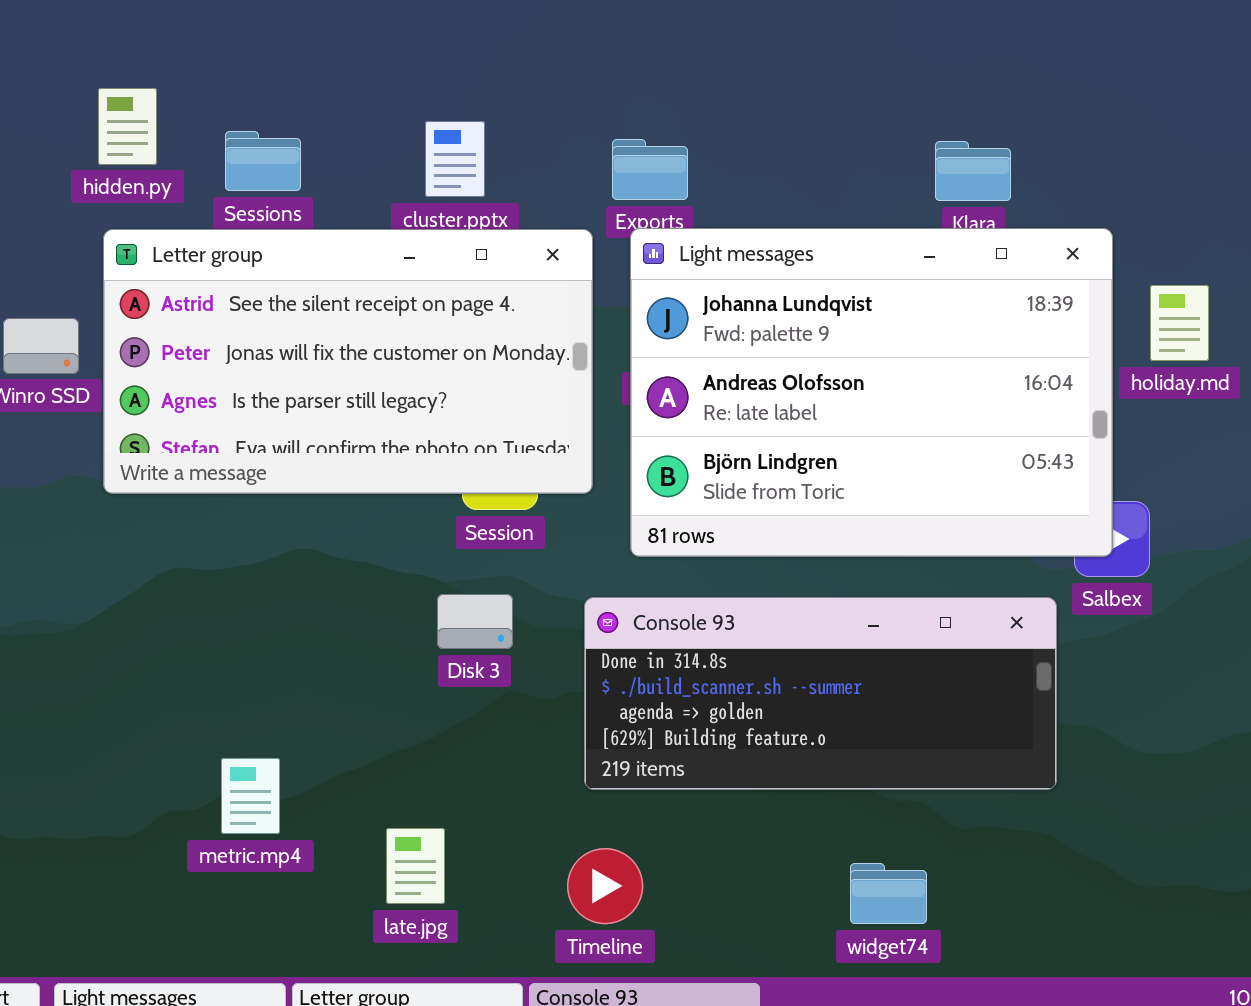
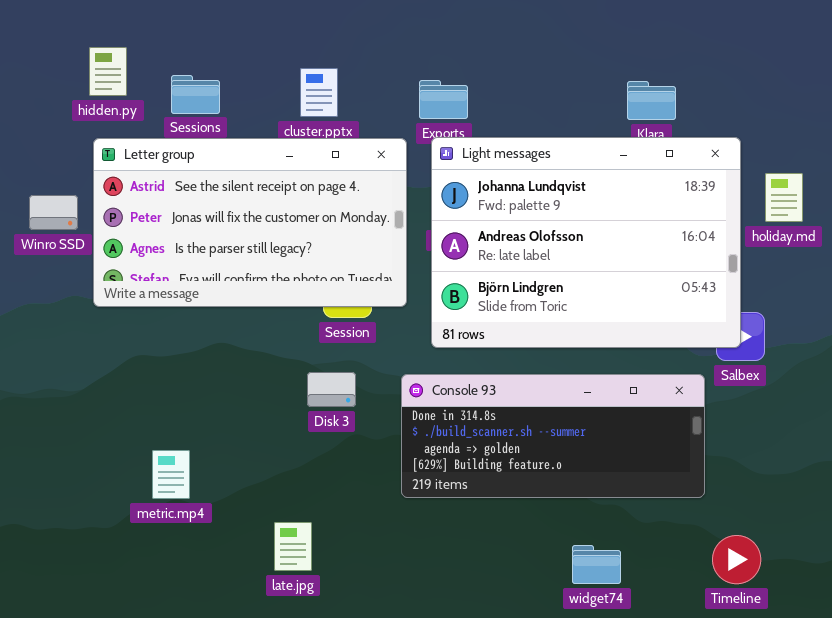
metric.mp4: [221,758,280,834] -> [152,450,190,499], moved
Timeline: [567,848,643,924] -> [712,535,761,584], moved

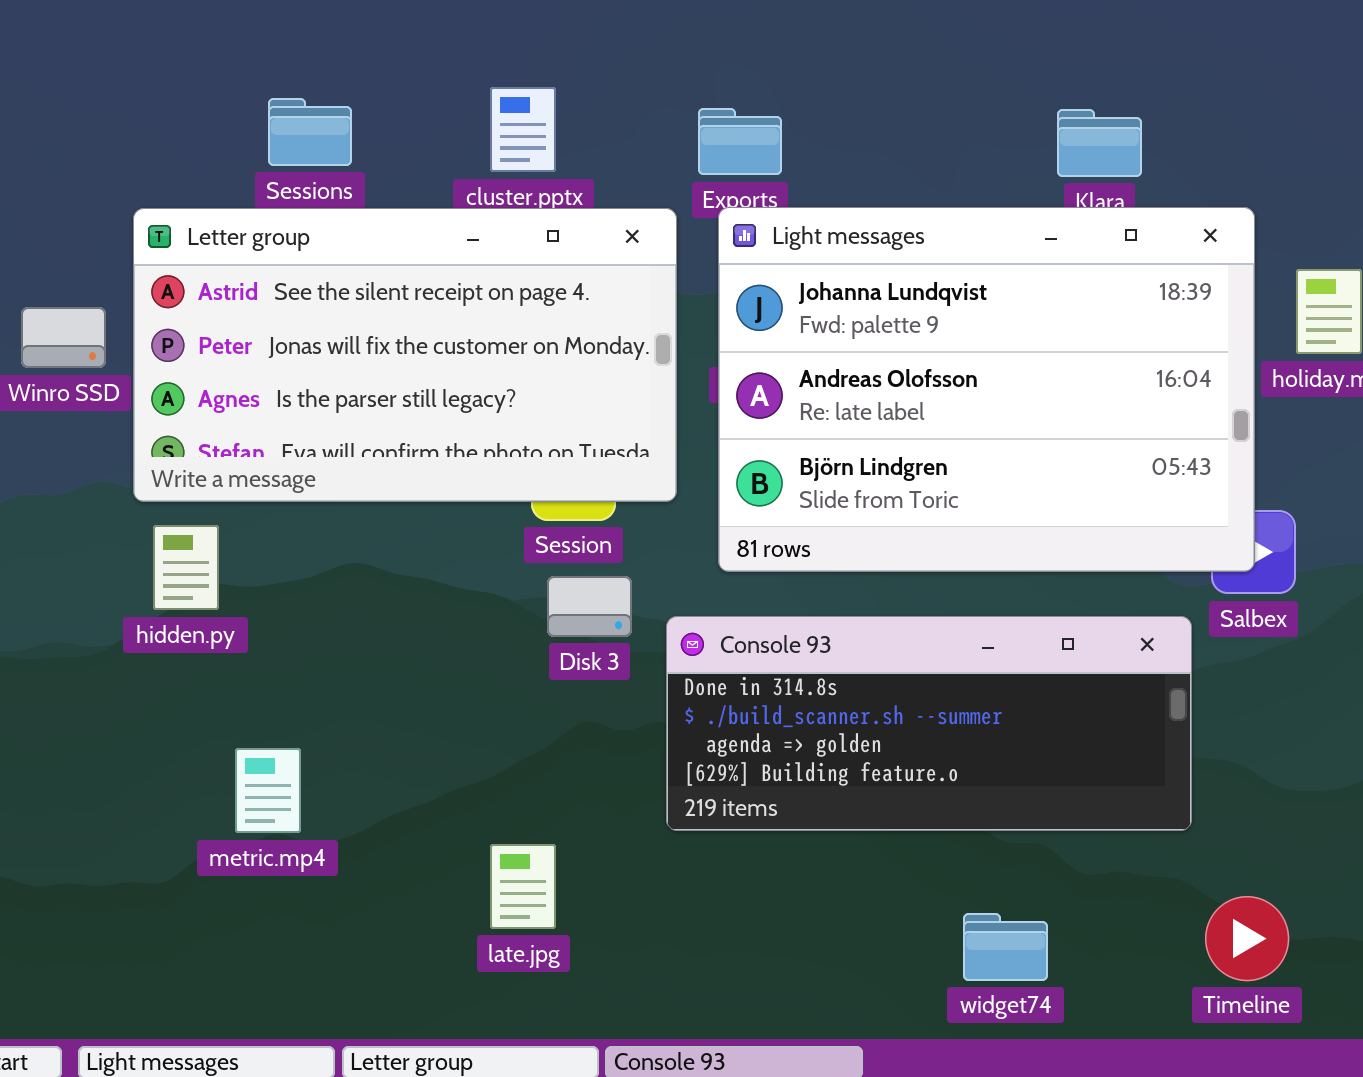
hidden.py: [89,47,127,96] -> [153,525,219,610], moved
Disk 3: [307,372,356,407] -> [547,576,632,637], moved
late.jpg: [274,522,312,571] -> [490,844,556,929], moved

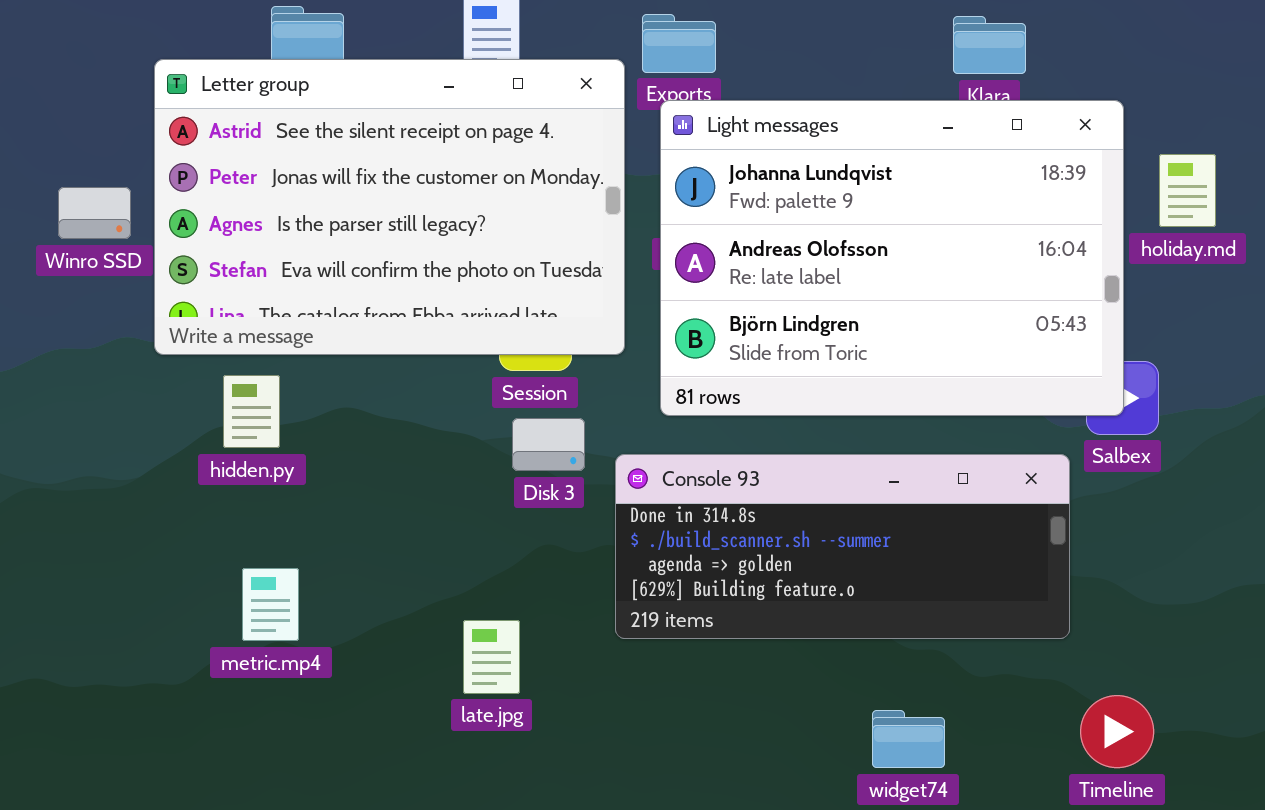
Letter group: [133,208,677,502] -> [154,59,625,355], resized
hidden.py: [153,525,219,610] -> [223,375,280,448], moved
late.jpg: [490,844,556,929] -> [463,620,520,694], moved

